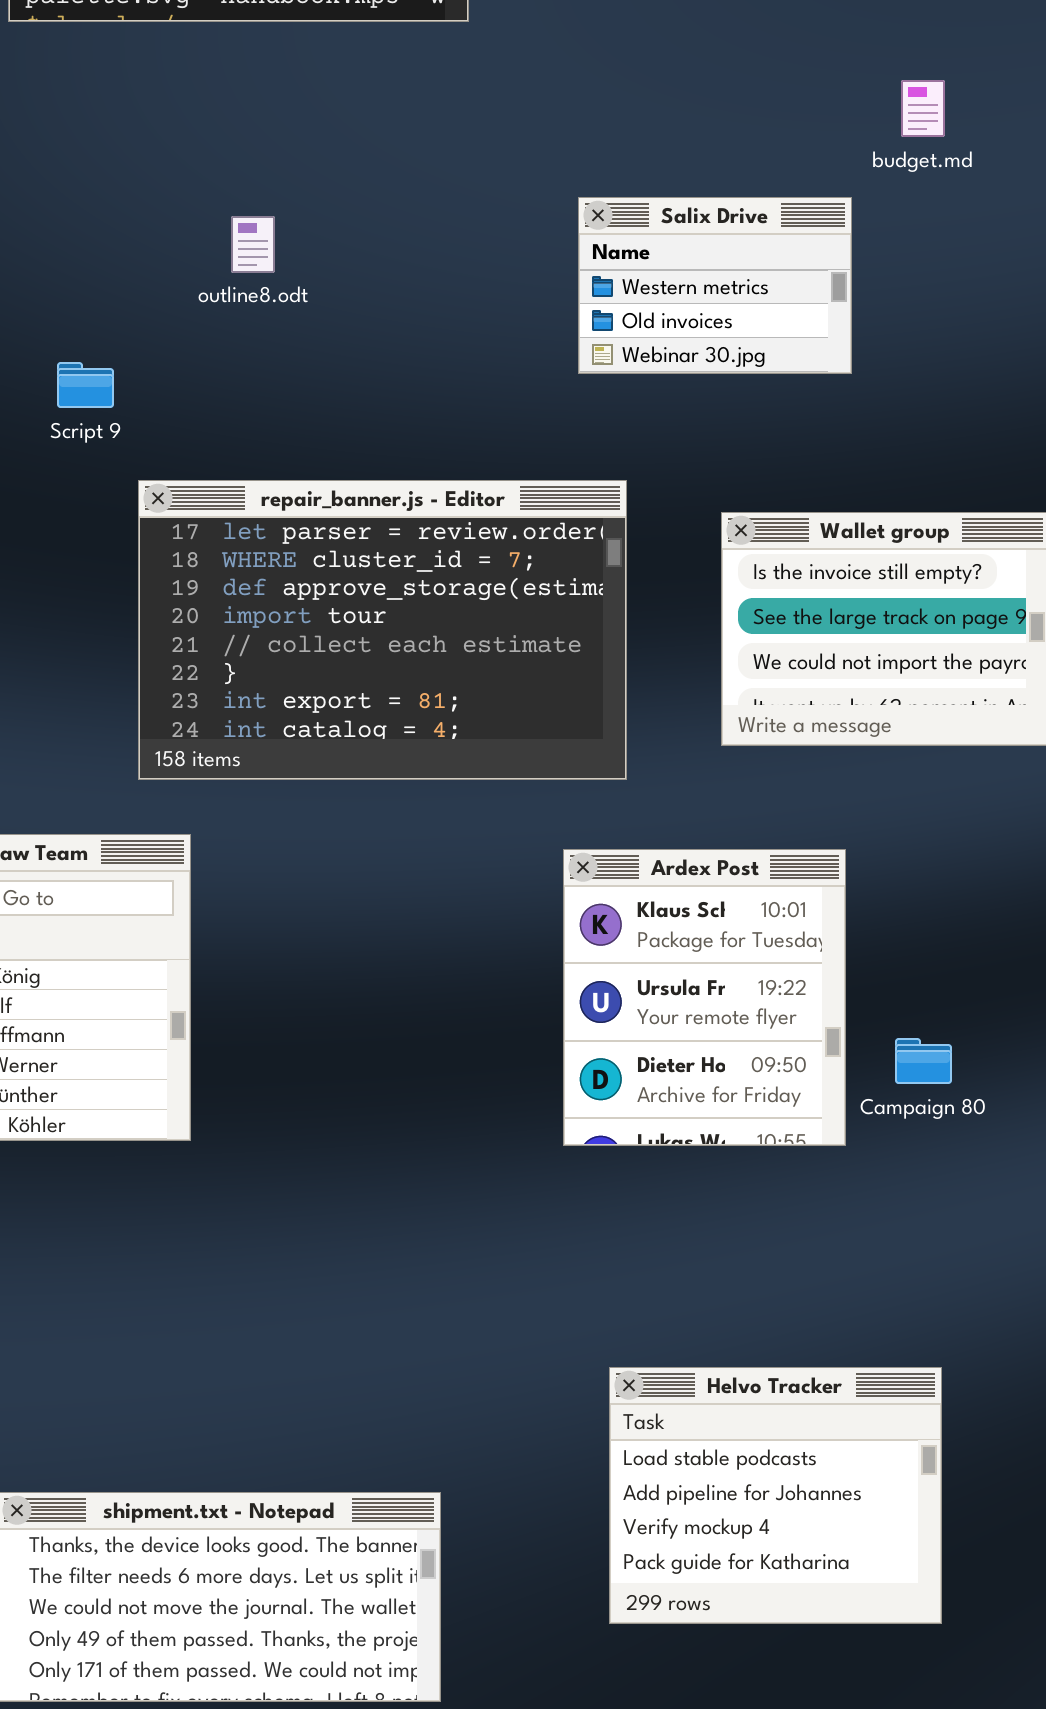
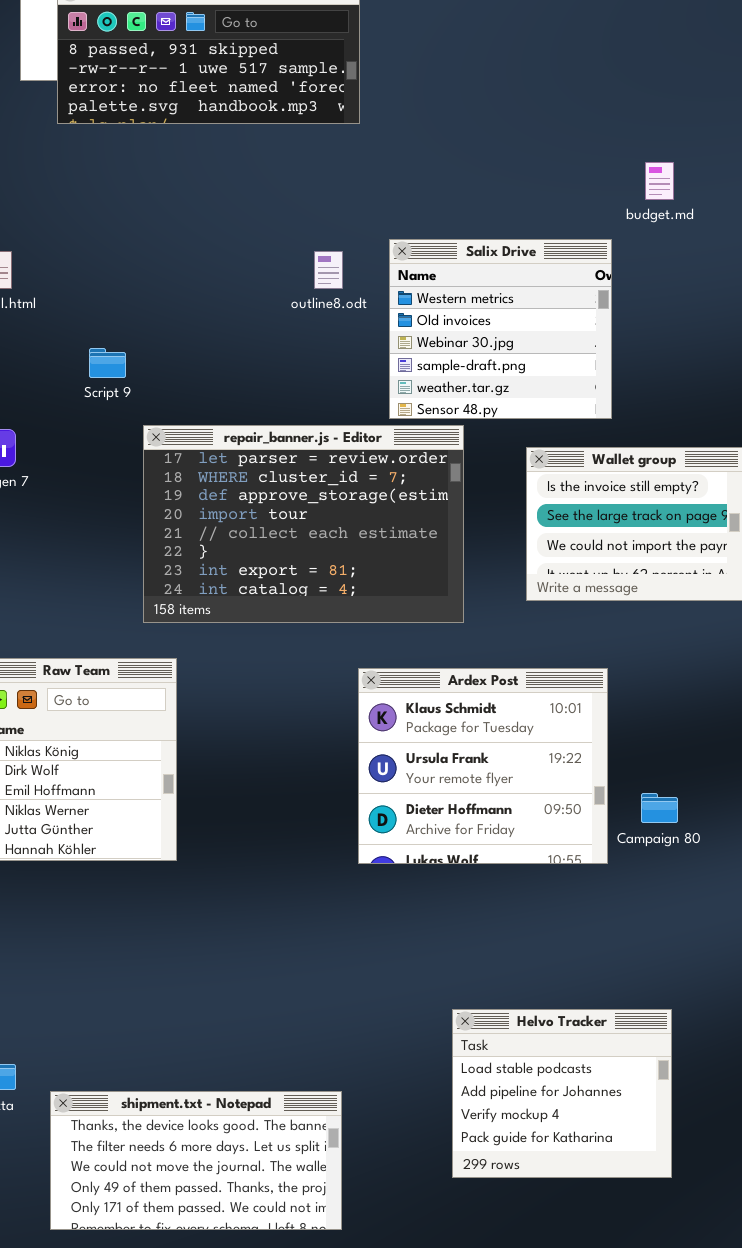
Salix Drive: [578,197,852,374] -> [389,239,612,419], resized
outline8.odt: [231,216,275,273] -> [314,251,343,289], moved
Ardex Post: [563,849,846,1146] -> [358,668,608,864], resized

